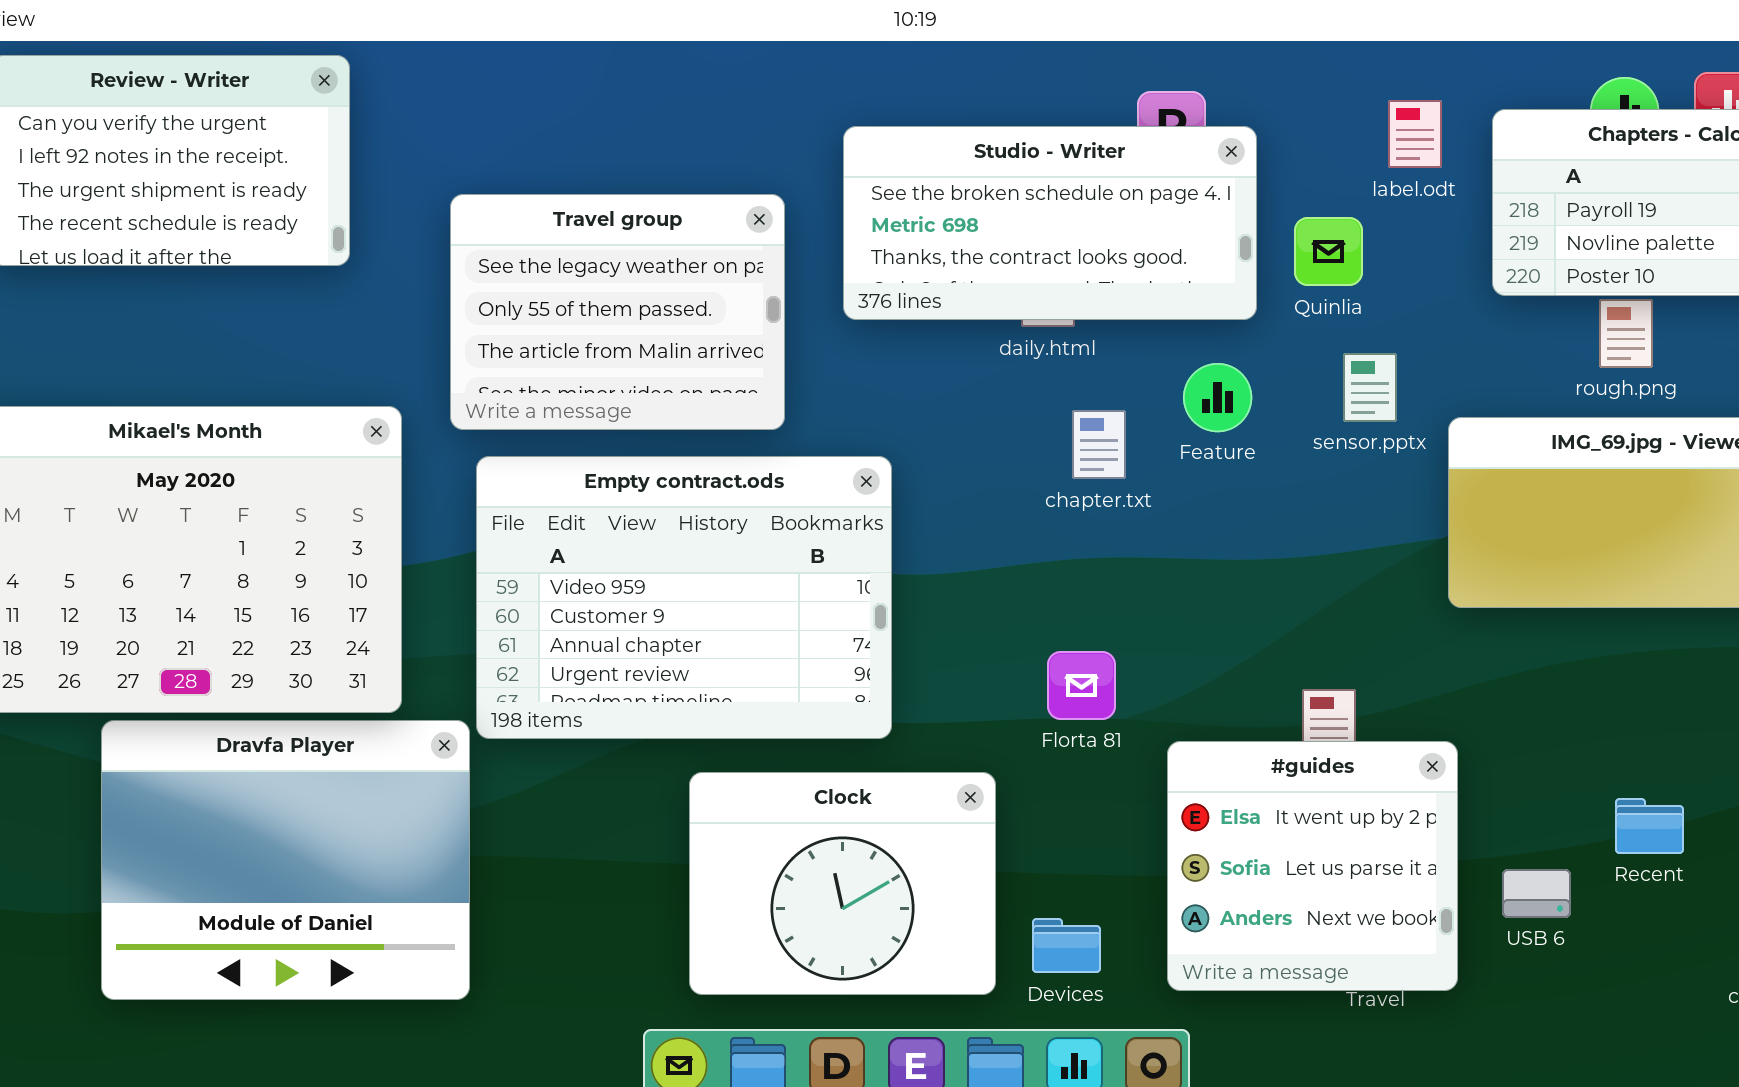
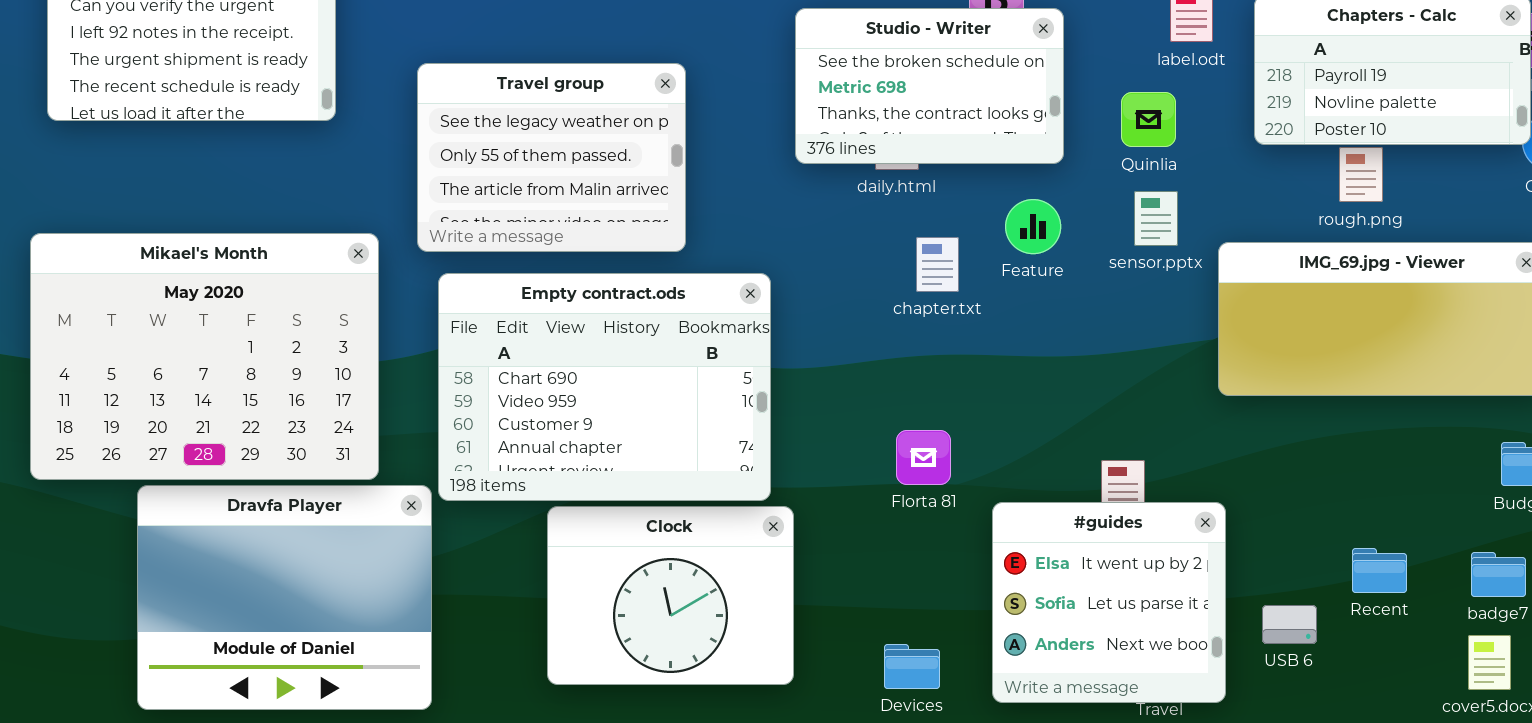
Studio - Writer: [843,126,1257,320] -> [795,8,1064,164], resized
Quinlia: [1294,217,1363,286] -> [1121,92,1176,147], moved
Empty contract.ods: [476,456,892,739] -> [438,273,771,501], scrolled up 1 row
Clock: [689,772,996,995] -> [547,506,794,685], moved

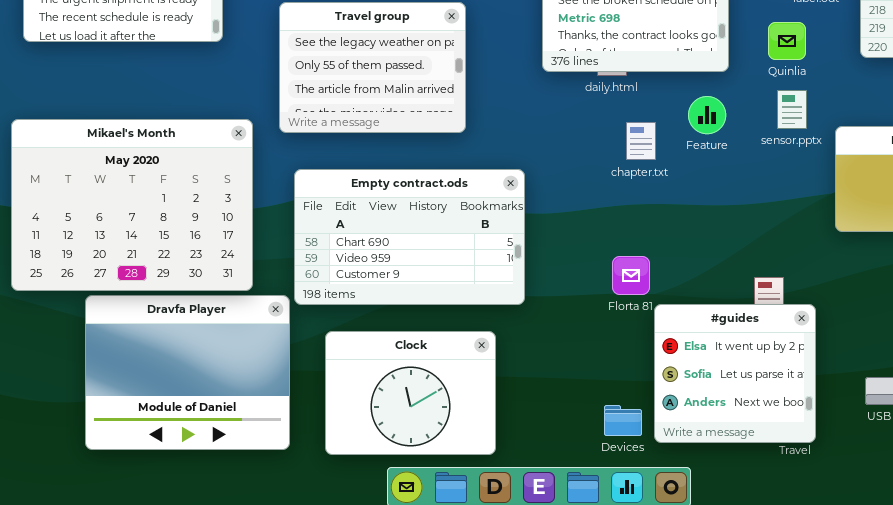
Empty contract.ods: [438,273,771,501] -> [294,169,525,305], resized
#guides: [992,502,1226,703] -> [654,304,816,443], moved
Clock: [547,506,794,685] -> [325,331,496,455], moved

